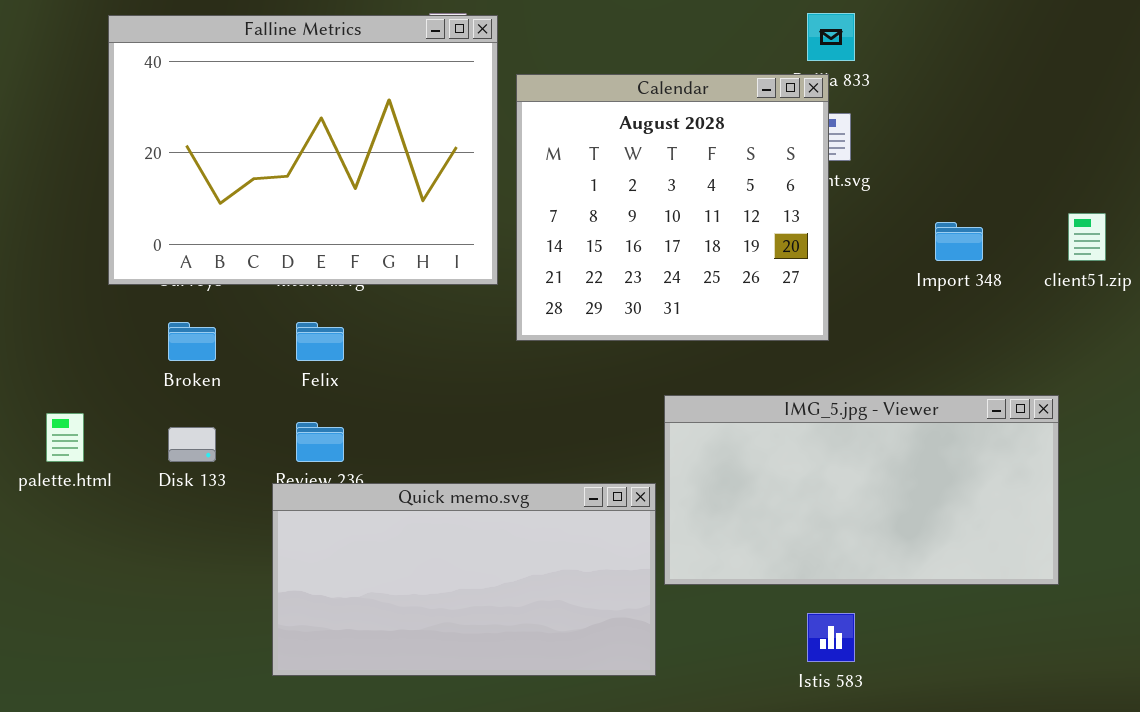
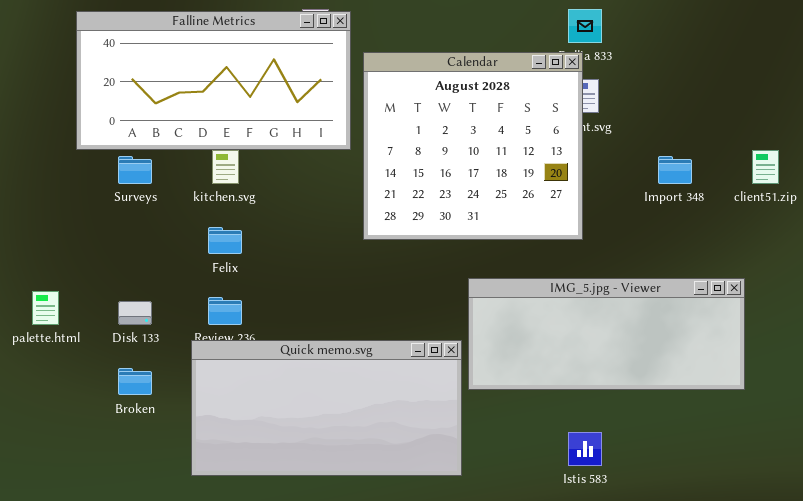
Falline Metrics: [108,15,498,285] -> [76,11,351,150], resized
Broken: [168,322,216,361] -> [118,368,152,395], moved
IMG_5.jpg - Viewer: [664,395,1059,585] -> [468,278,745,390], resized

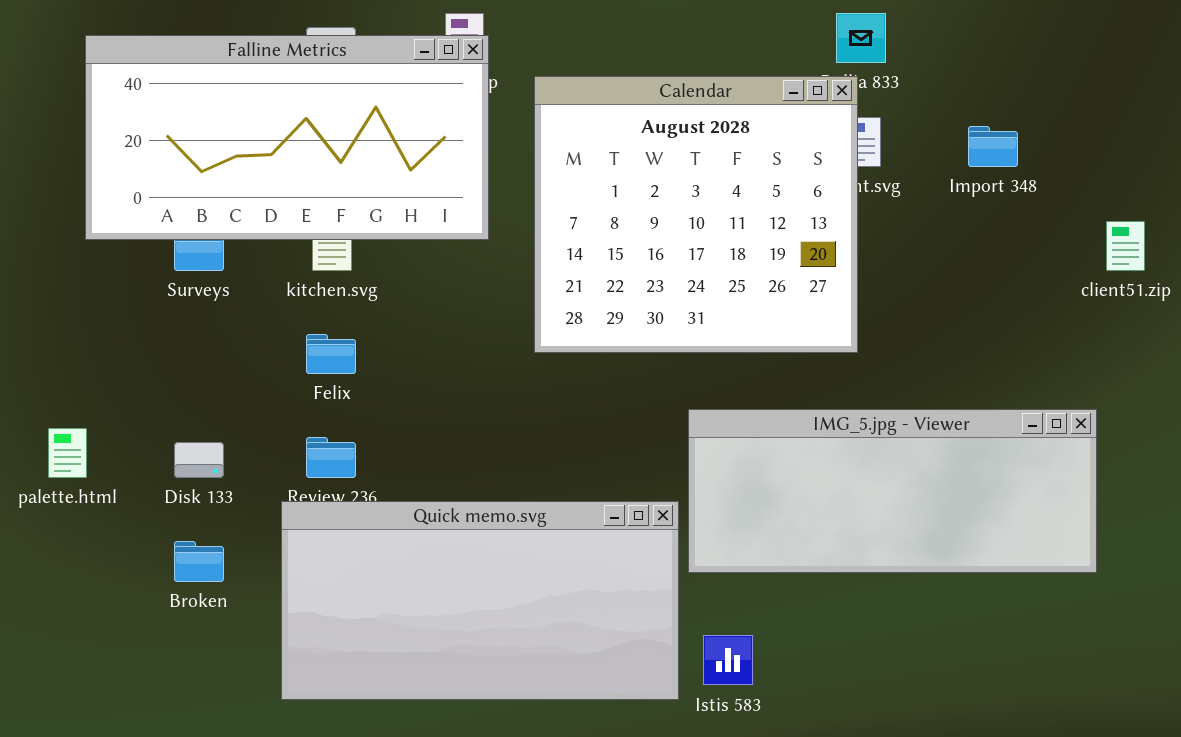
Falline Metrics: [76,11,351,150] -> [85,35,489,240], moved
Import 348: [658,156,692,184] -> [968,126,1018,167], moved
Istis 583: [568,432,602,466] -> [703,635,753,685], moved

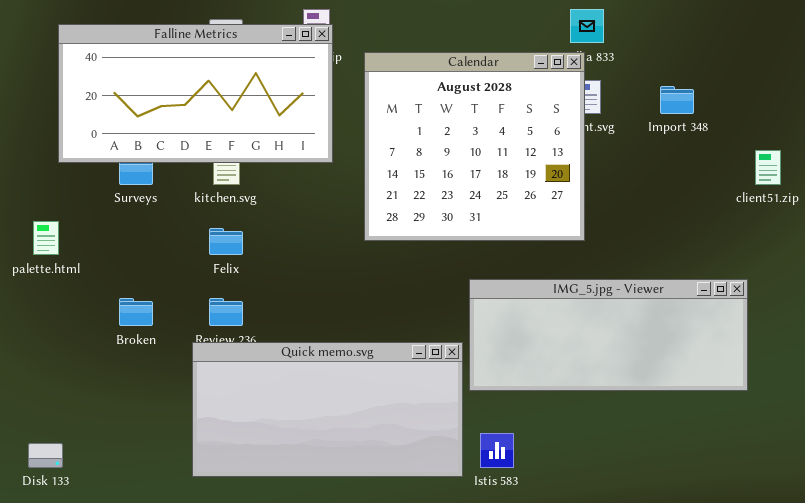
palette.html: [48,428,87,478] -> [33,221,59,255], moved
Disk 133: [174,442,224,478] -> [28,443,63,468], moved
Broken: [174,541,224,582] -> [119,298,153,326], moved

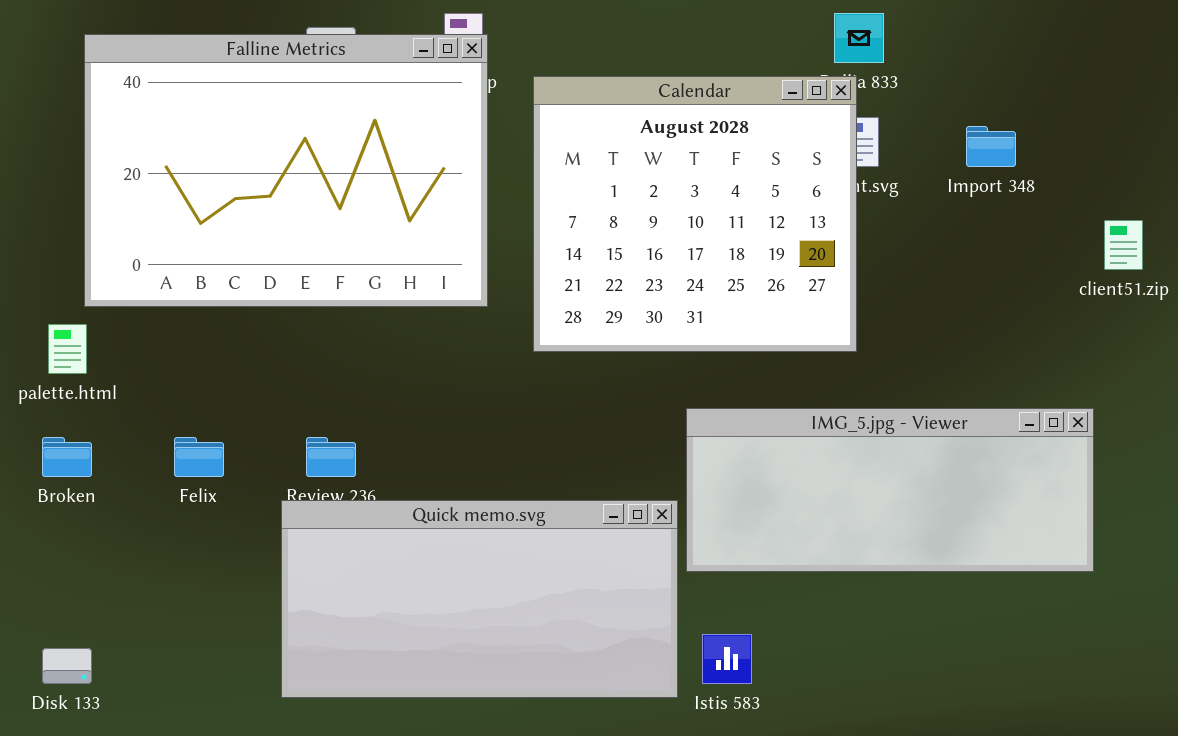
Falline Metrics: [58,24,333,163] -> [84,34,488,307], resized
Felix: [209,228,243,255] -> [174,437,224,477], moved
Broken: [119,298,153,326] -> [42,437,92,477], moved

